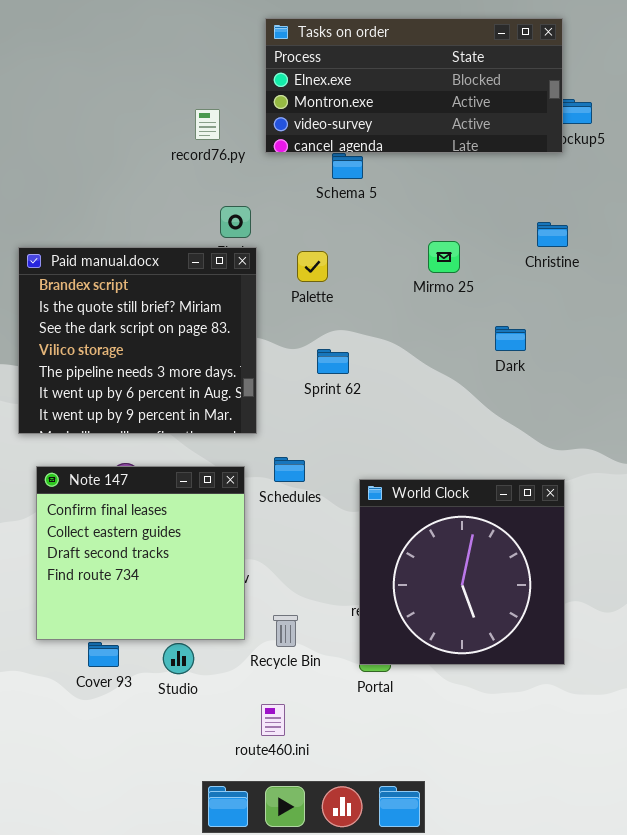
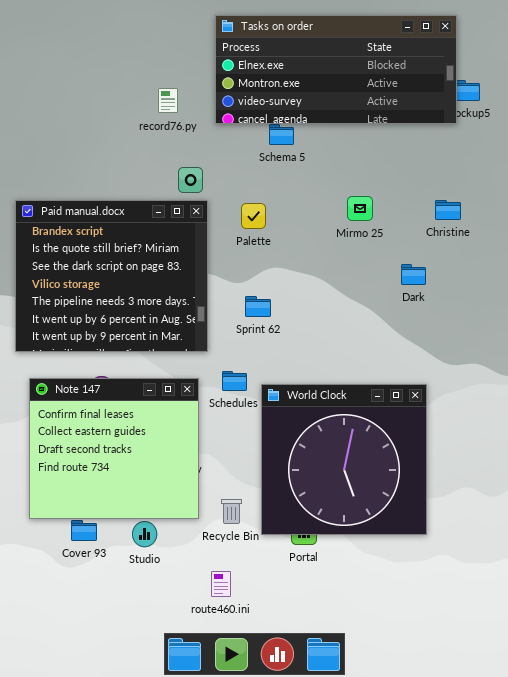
Christine: [537,222,568,247] -> [435,200,461,220], moved
Sprint 62: [317,349,349,374] -> [245,296,271,317], moved
World Clock: [359,479,565,665] -> [261,384,427,535], moved

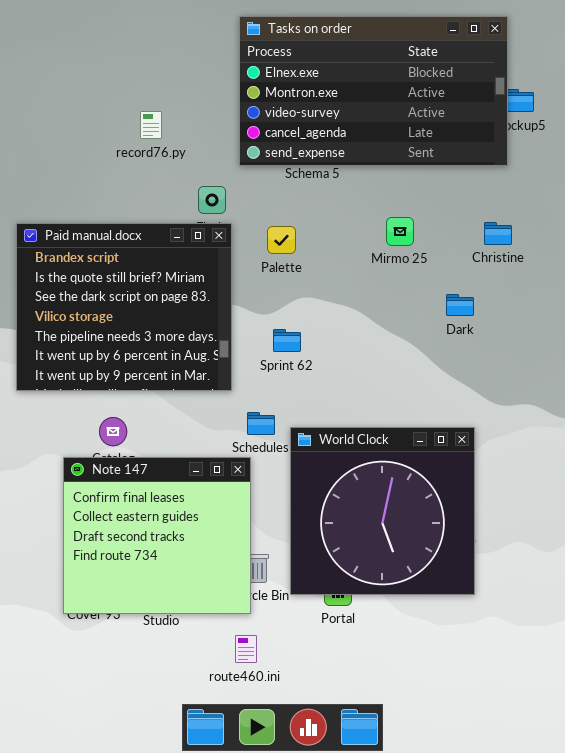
Tasks on order: [215,15,457,124] -> [239,16,508,166], resized
record76.py: [158,88,178,113] -> [140,111,162,139], moved
Note 147: [29,378,199,519] -> [63,457,251,614], moved

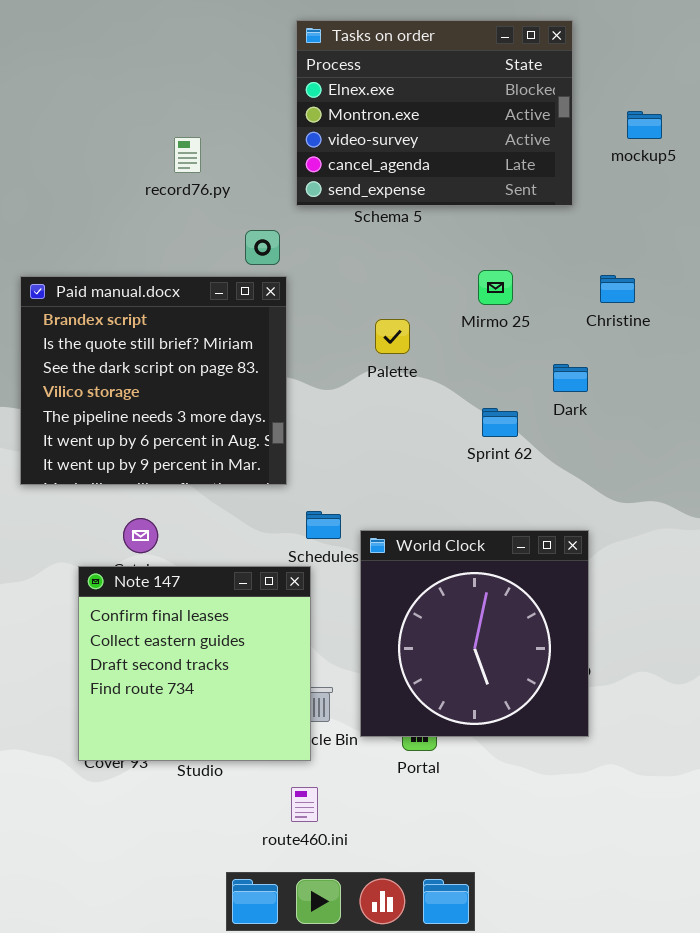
Tasks on order: [239,16,508,166] -> [296,20,573,206], resized
Palette: [267,226,296,254] -> [375,319,410,354], moved
Sprint 62: [273,329,301,352] -> [482,408,518,437], moved

